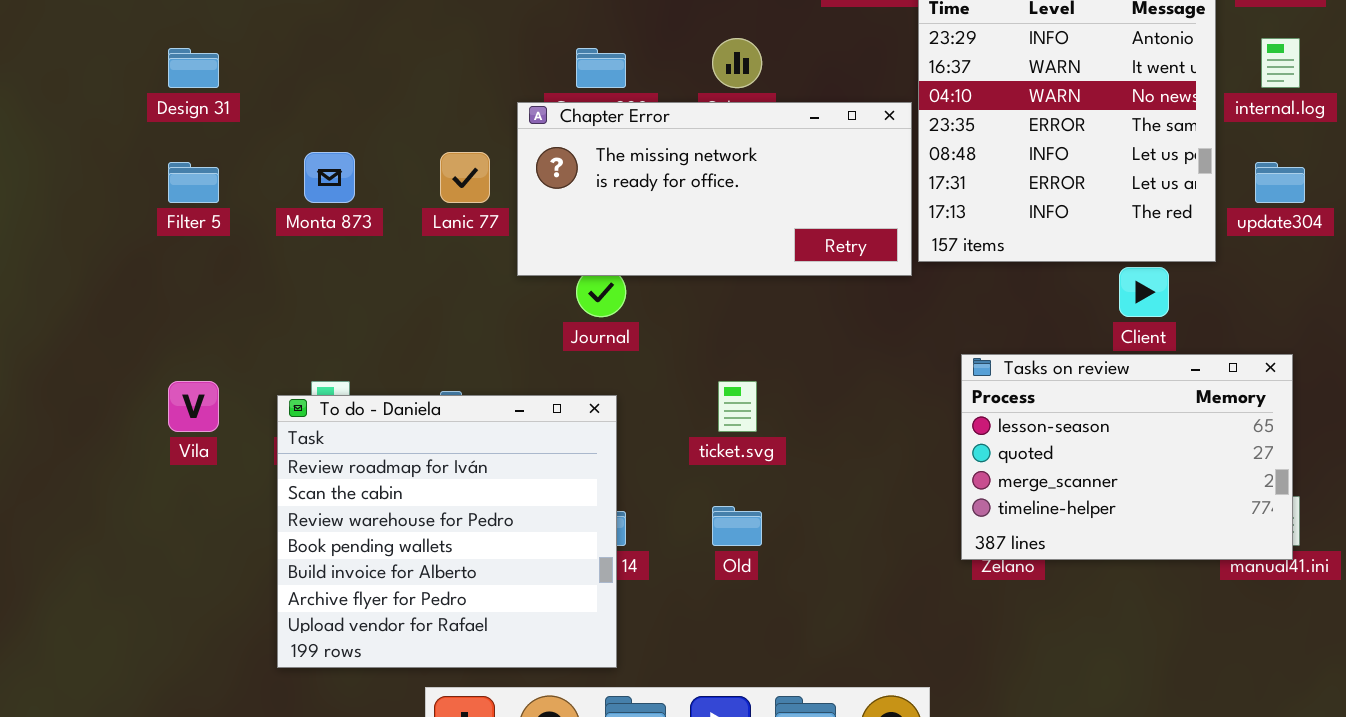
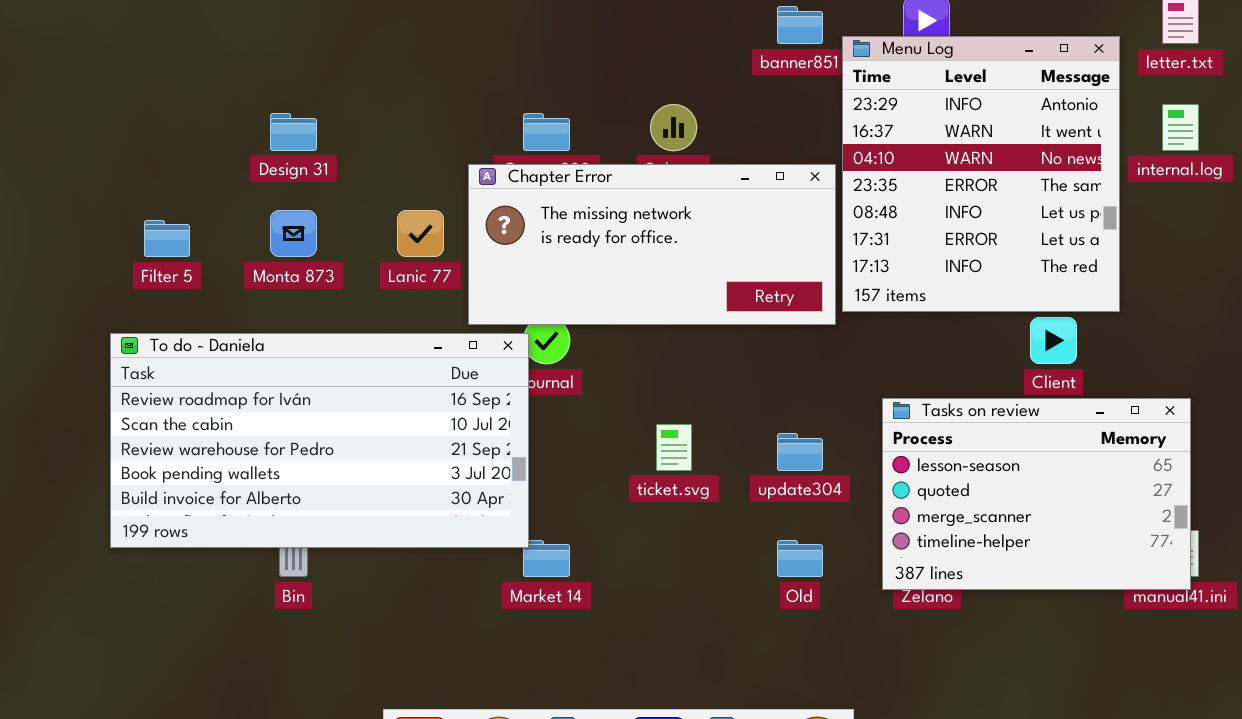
Design 31: [168,48,219,88] -> [270,113,317,151], moved
update304: [1255,162,1305,203] -> [777,433,823,471], moved
To do - Daniela: [277,395,617,668] -> [110,333,529,548], moved, resized
Old: [712,506,762,546] -> [777,540,823,577], moved

